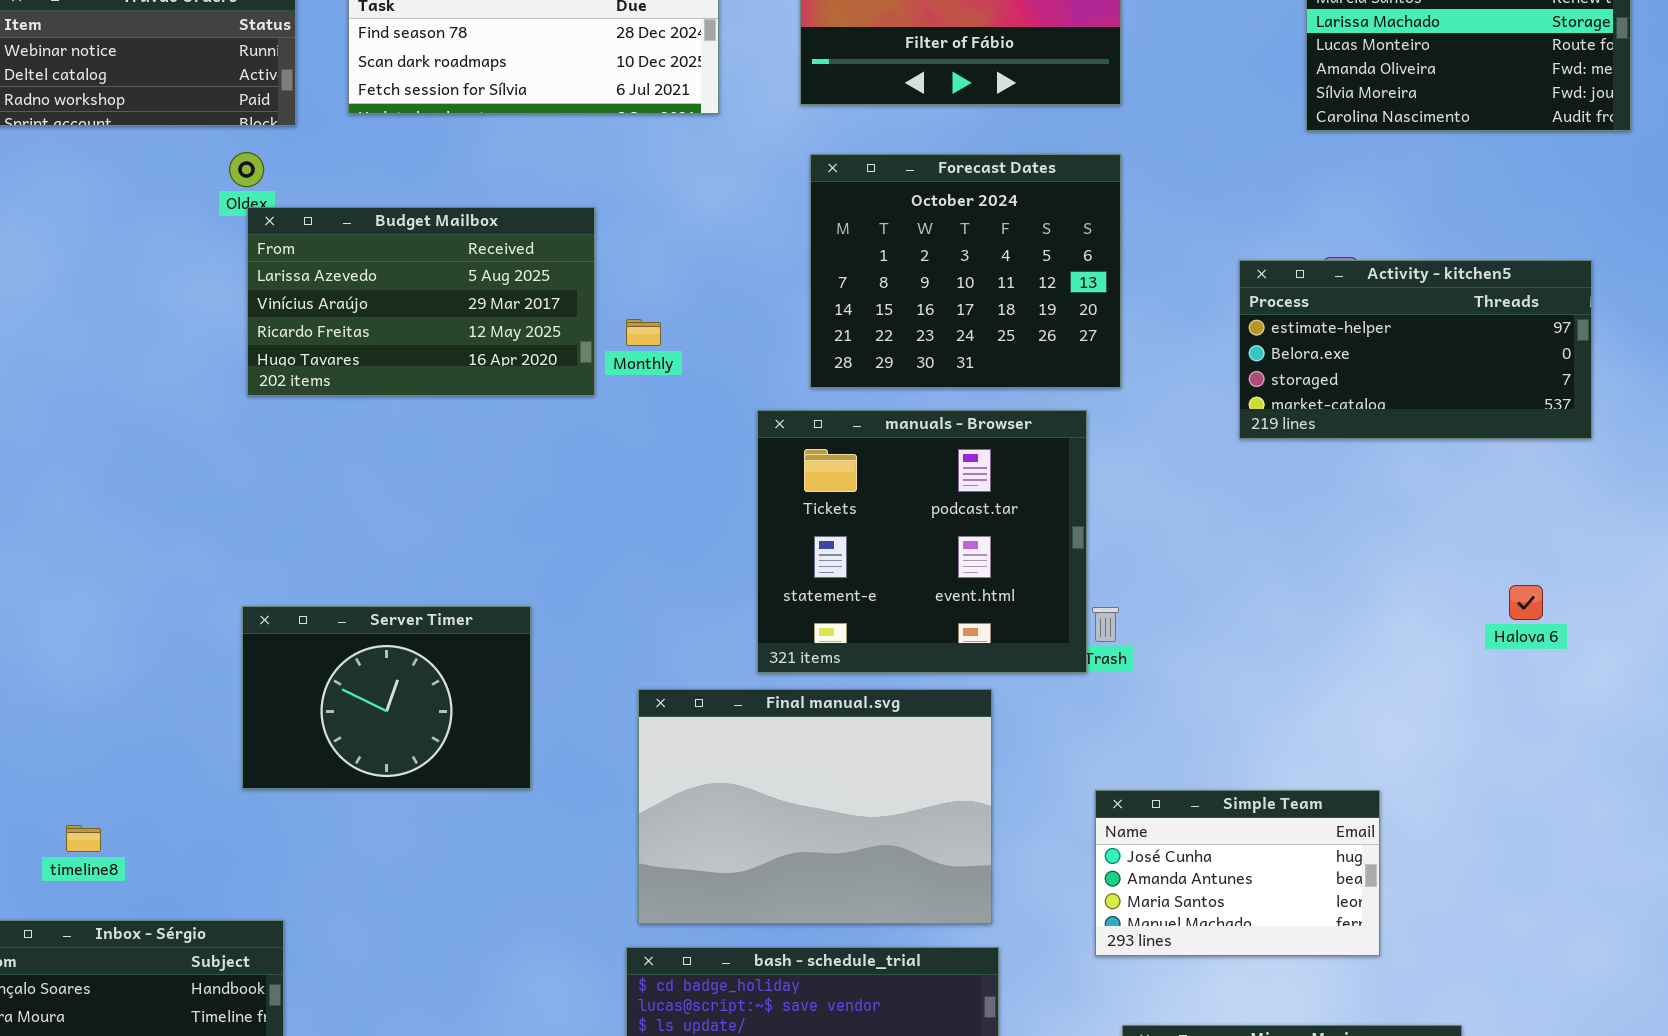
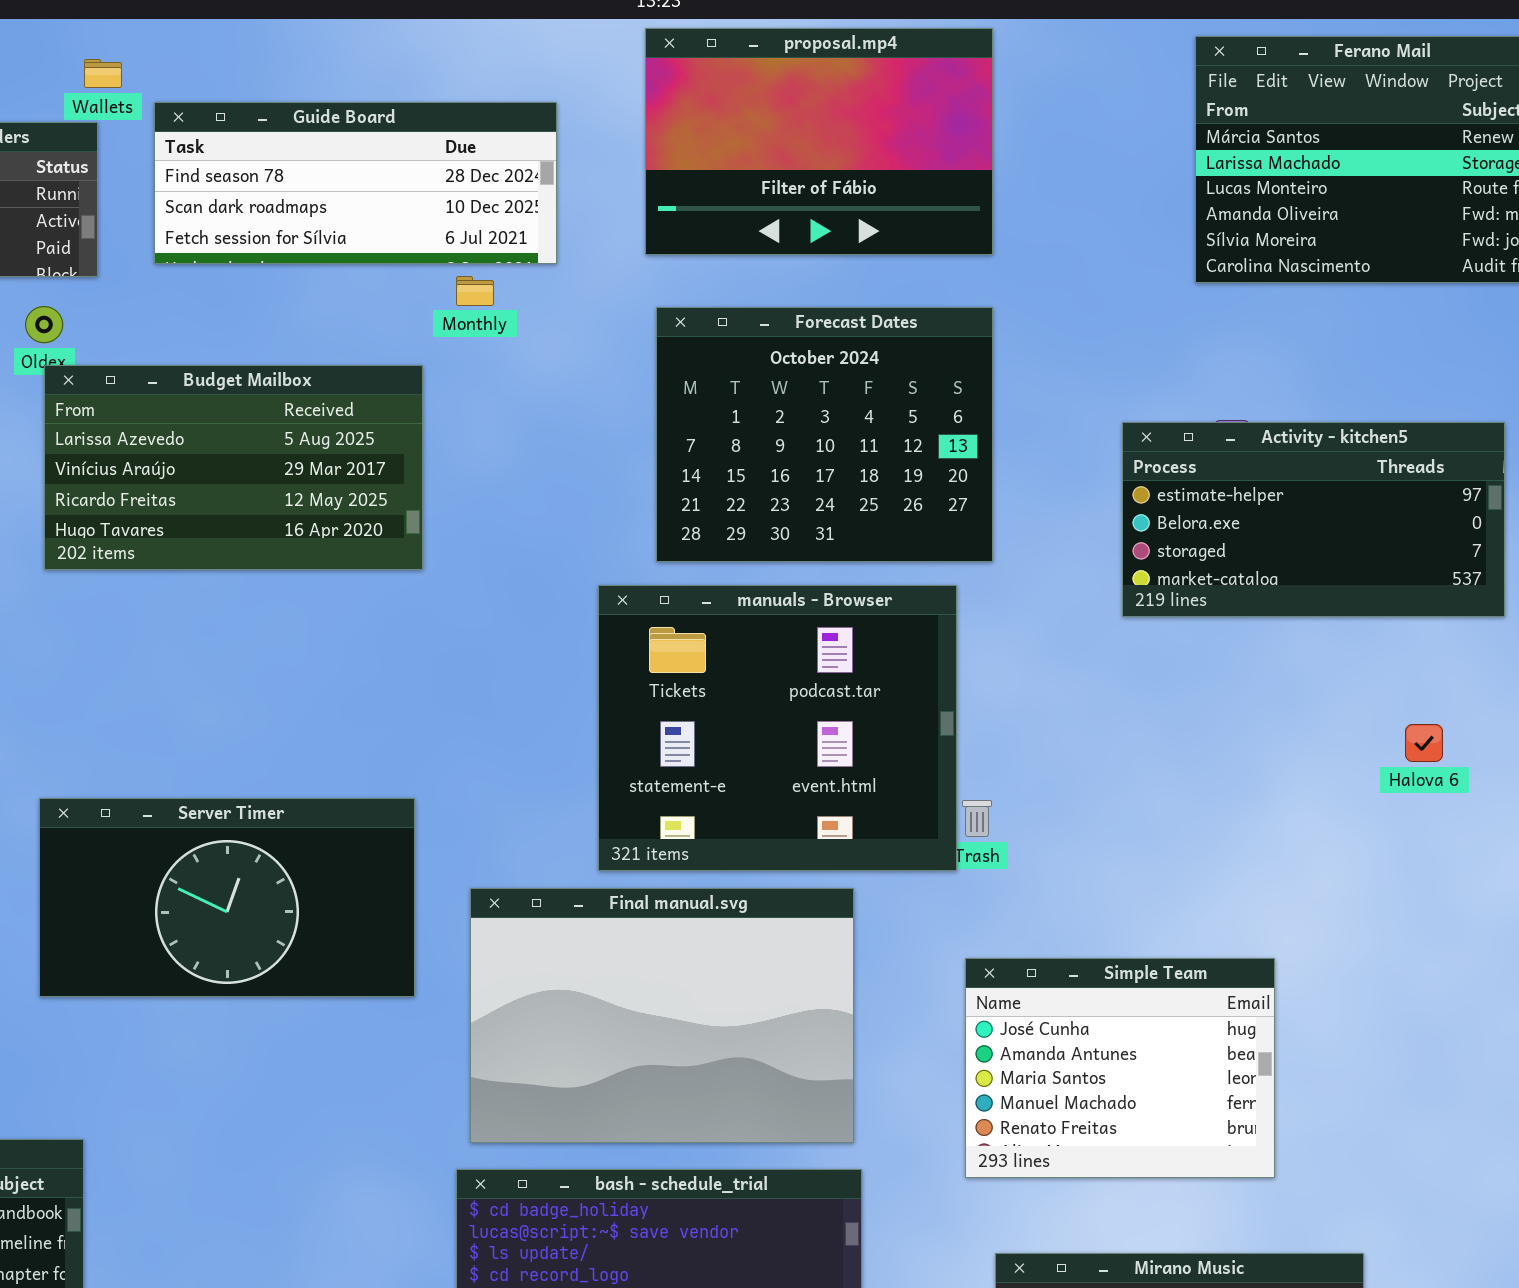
Monthly: [626,319,661,346] -> [456,276,494,306], moved
Halova 6: [1509,585,1543,620] -> [1405,724,1443,762], moved
Server Timer: [242,606,531,789] -> [39,798,415,997], resized
Simple Team: [1095,790,1380,956] -> [965,958,1275,1178], resized

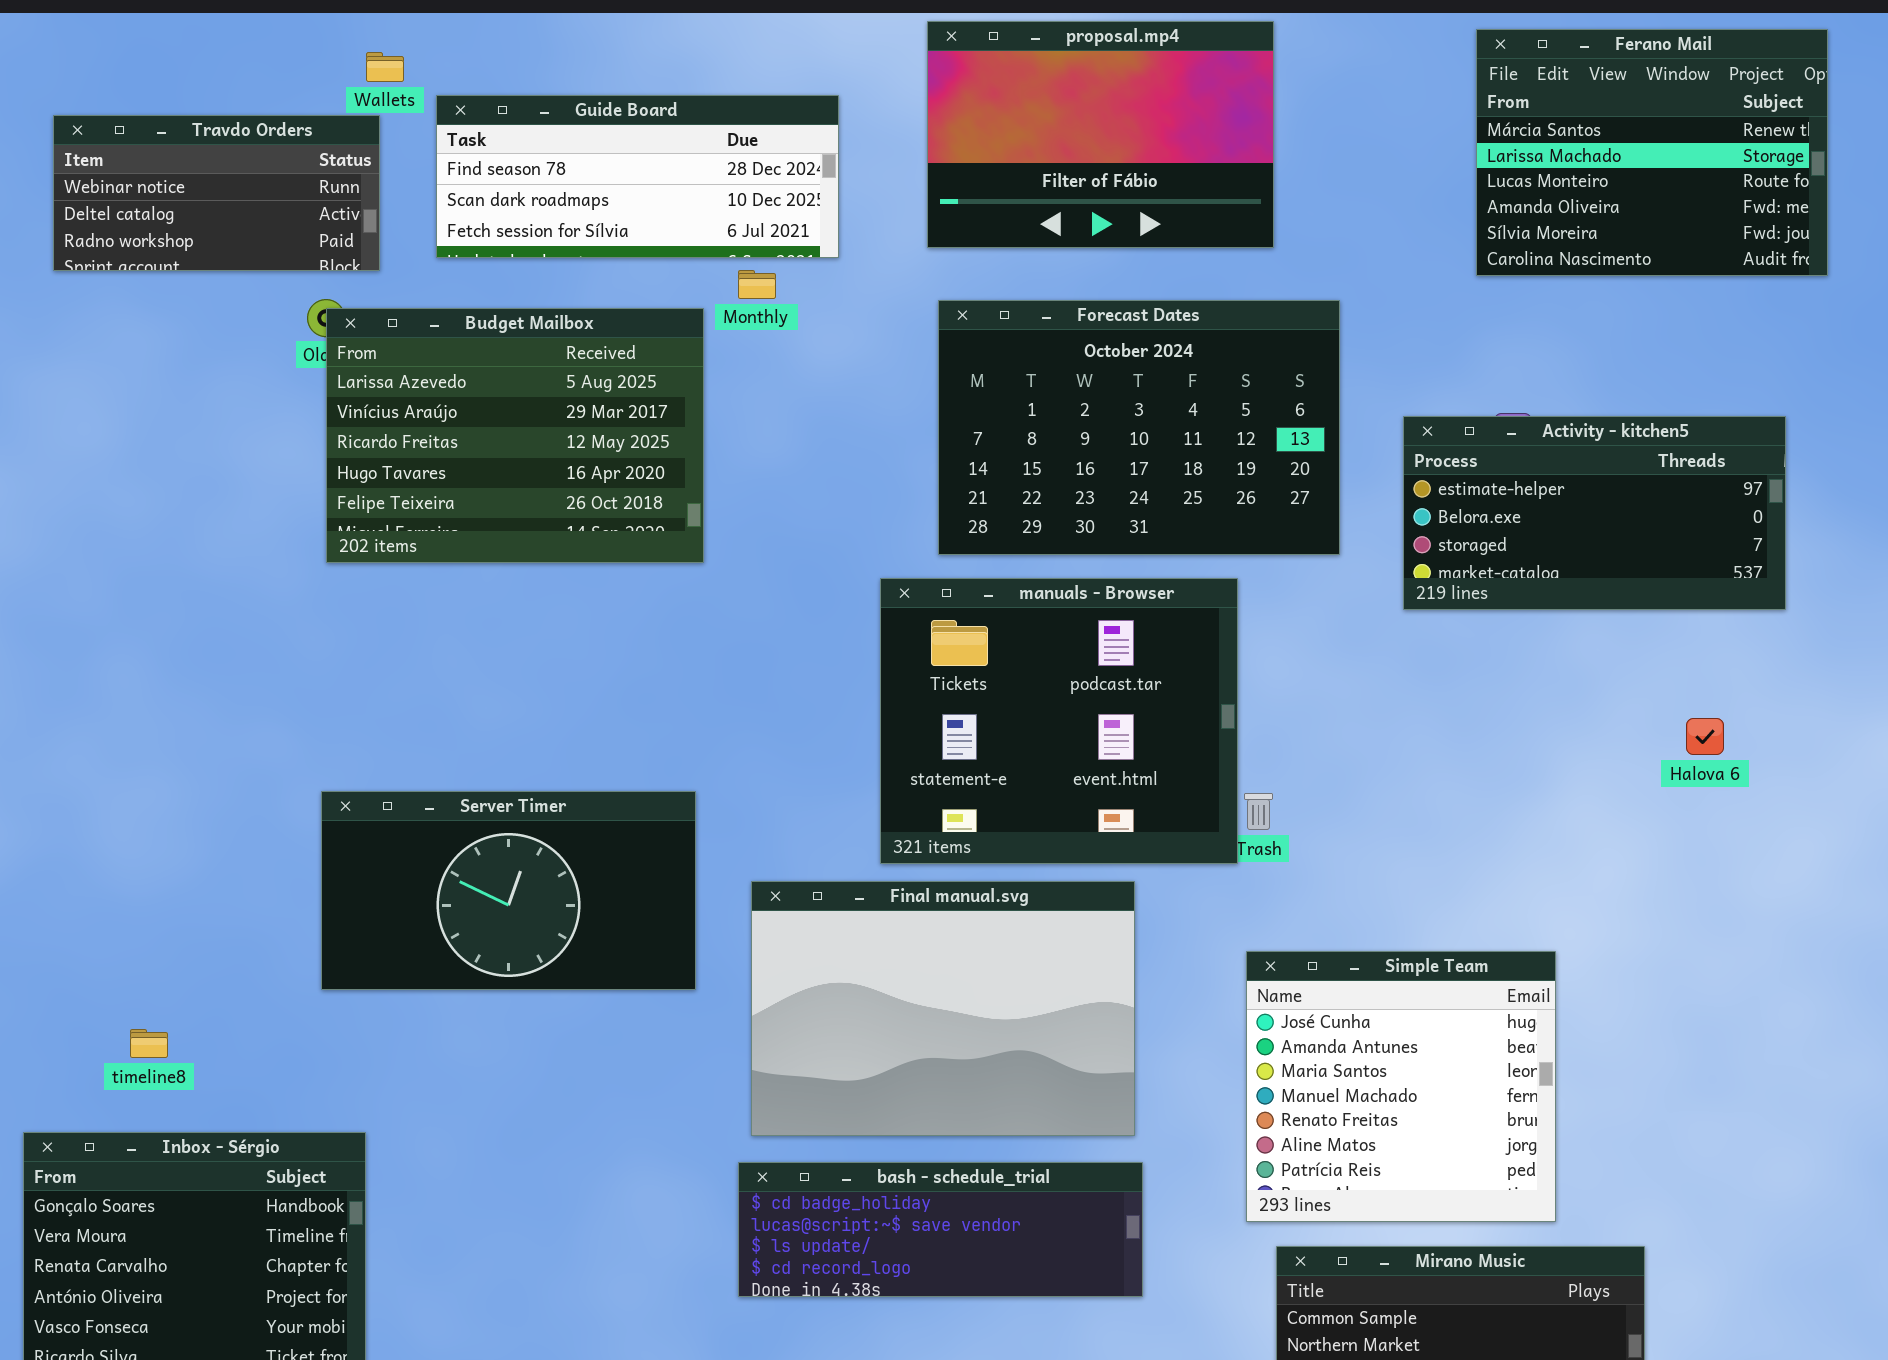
Forecast Dates: [656,307,993,562] -> [938,300,1340,555], resized
Budget Mailbox: [44,365,423,570] -> [326,308,704,563], resized
Simple Team: [965,958,1275,1178] -> [1246,951,1556,1222], resized

